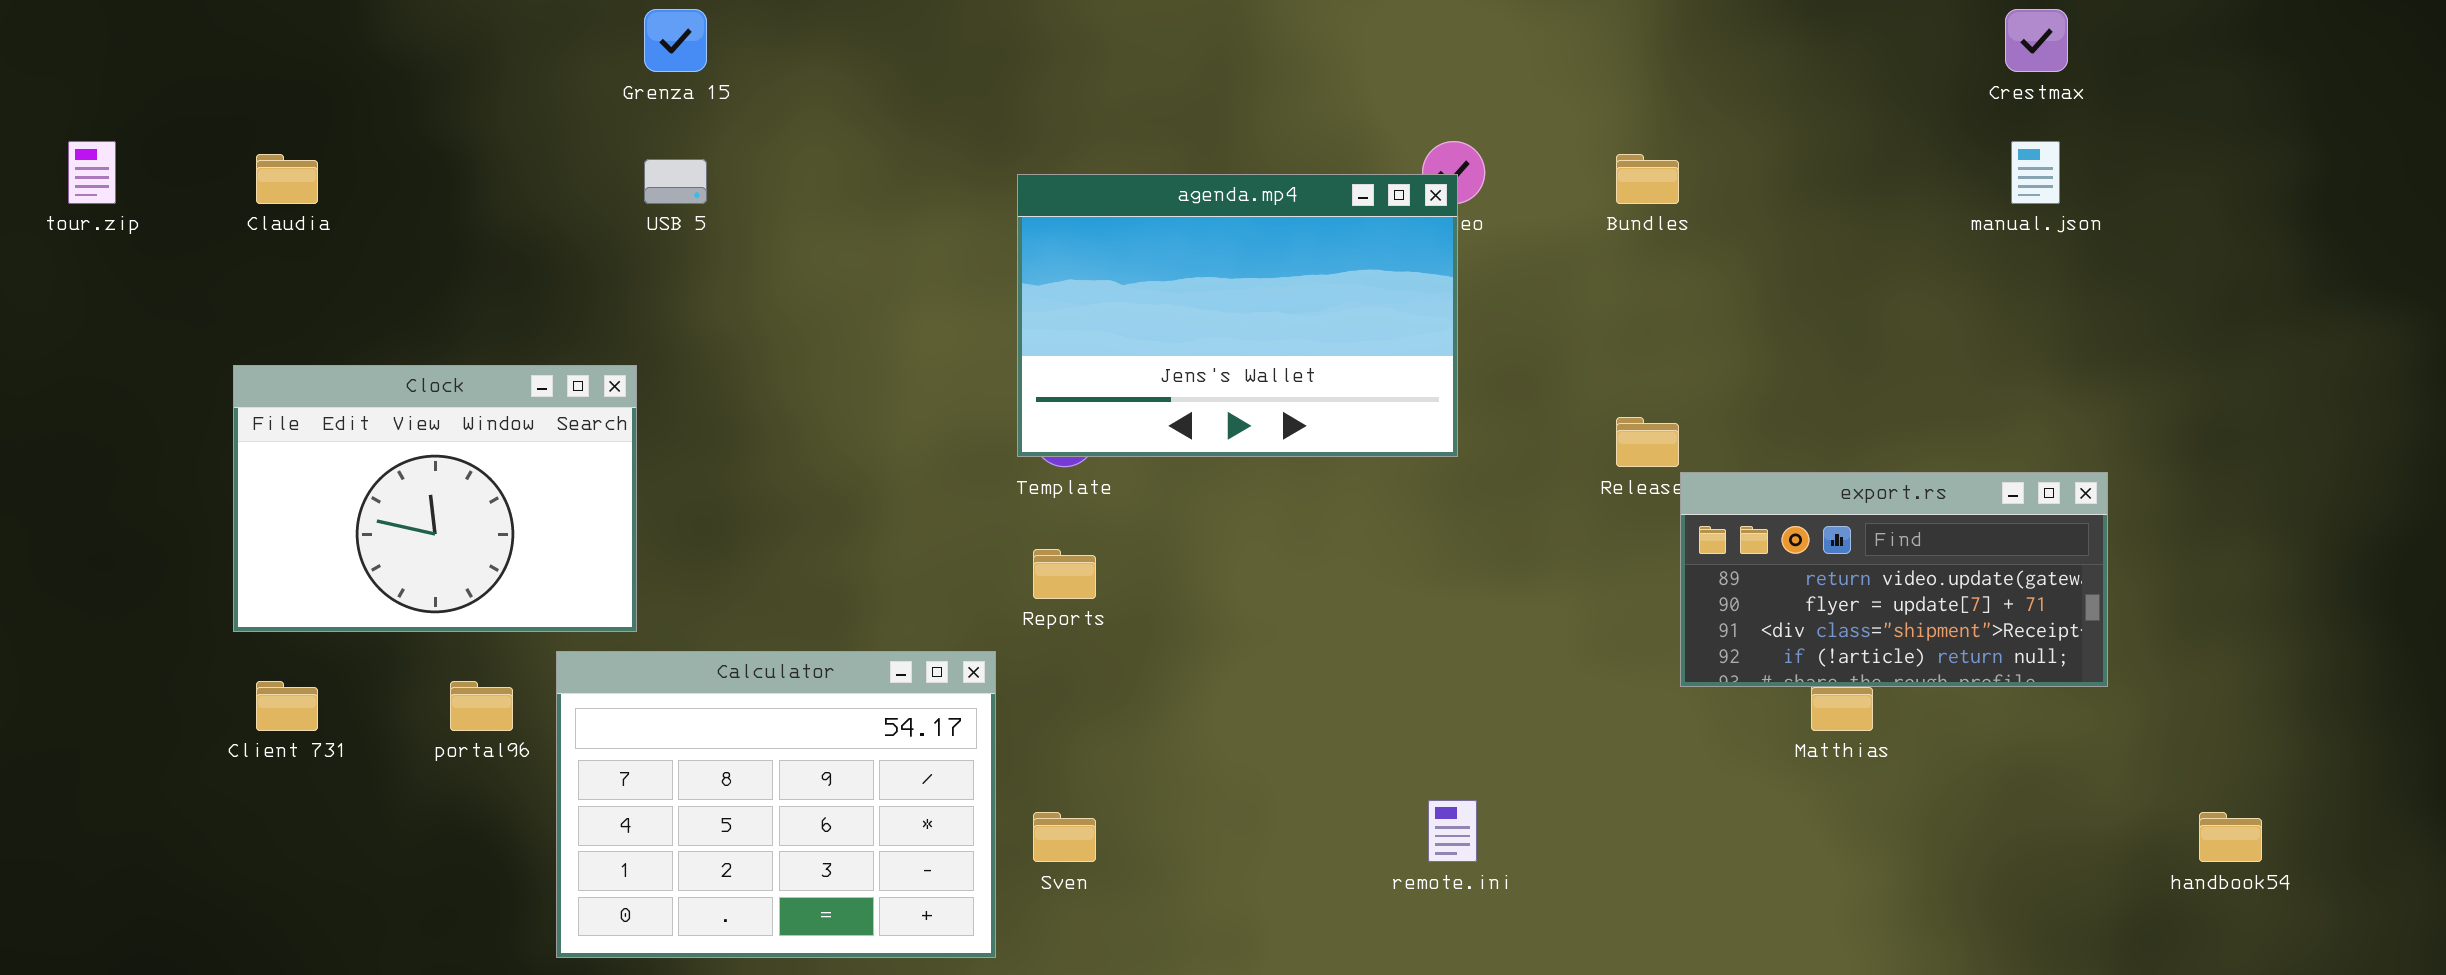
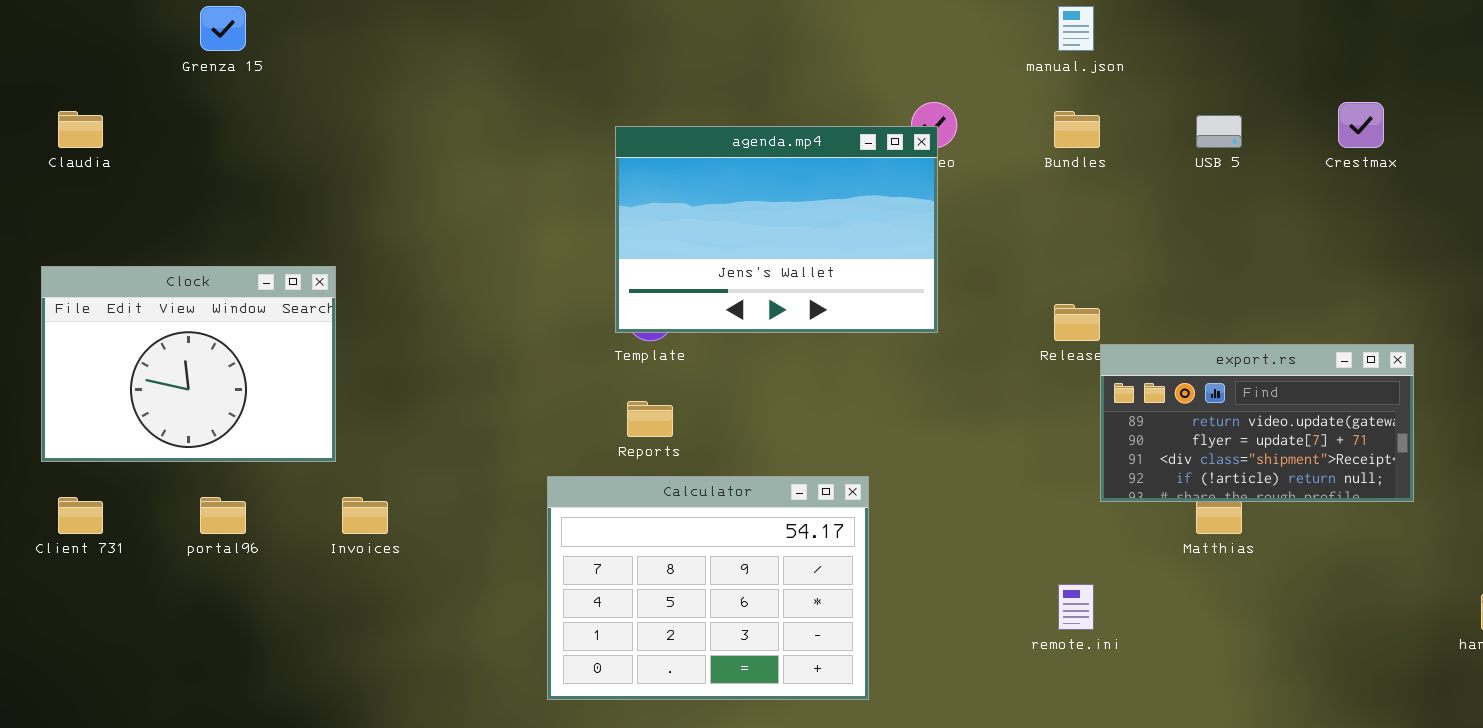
Grenza 15: [644,9,707,72] -> [200,6,246,51], moved
Crestmax: [2005,9,2068,72] -> [1338,102,1384,148], moved
manual.json: [2011,141,2060,204] -> [1058,6,1094,51], moved
USB 5: [644,159,707,204] -> [1196,115,1242,148], moved
Calculator: [556,651,996,958] -> [547,476,869,700], moved
remote.ini: [1428,800,1477,862] -> [1058,584,1094,630], moved

